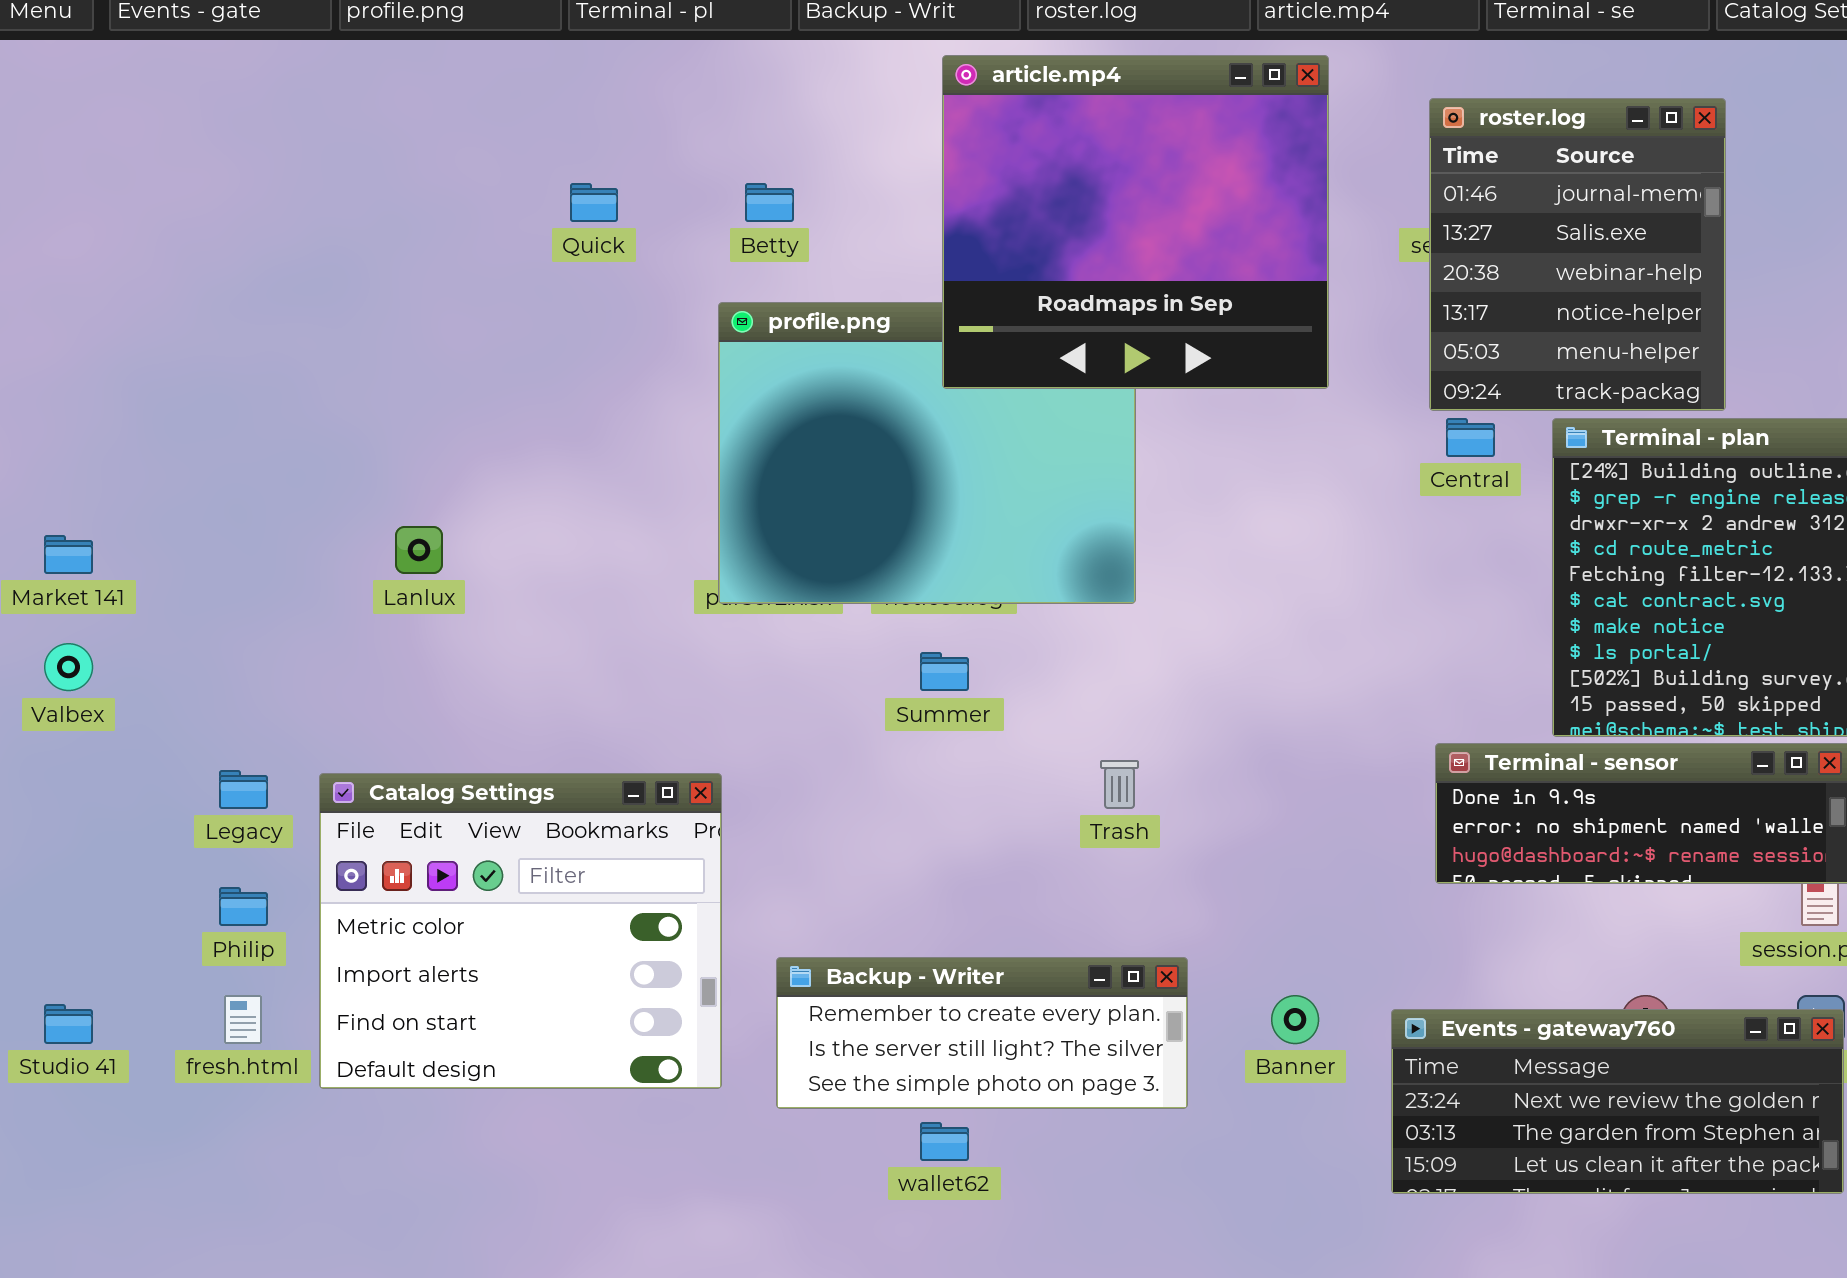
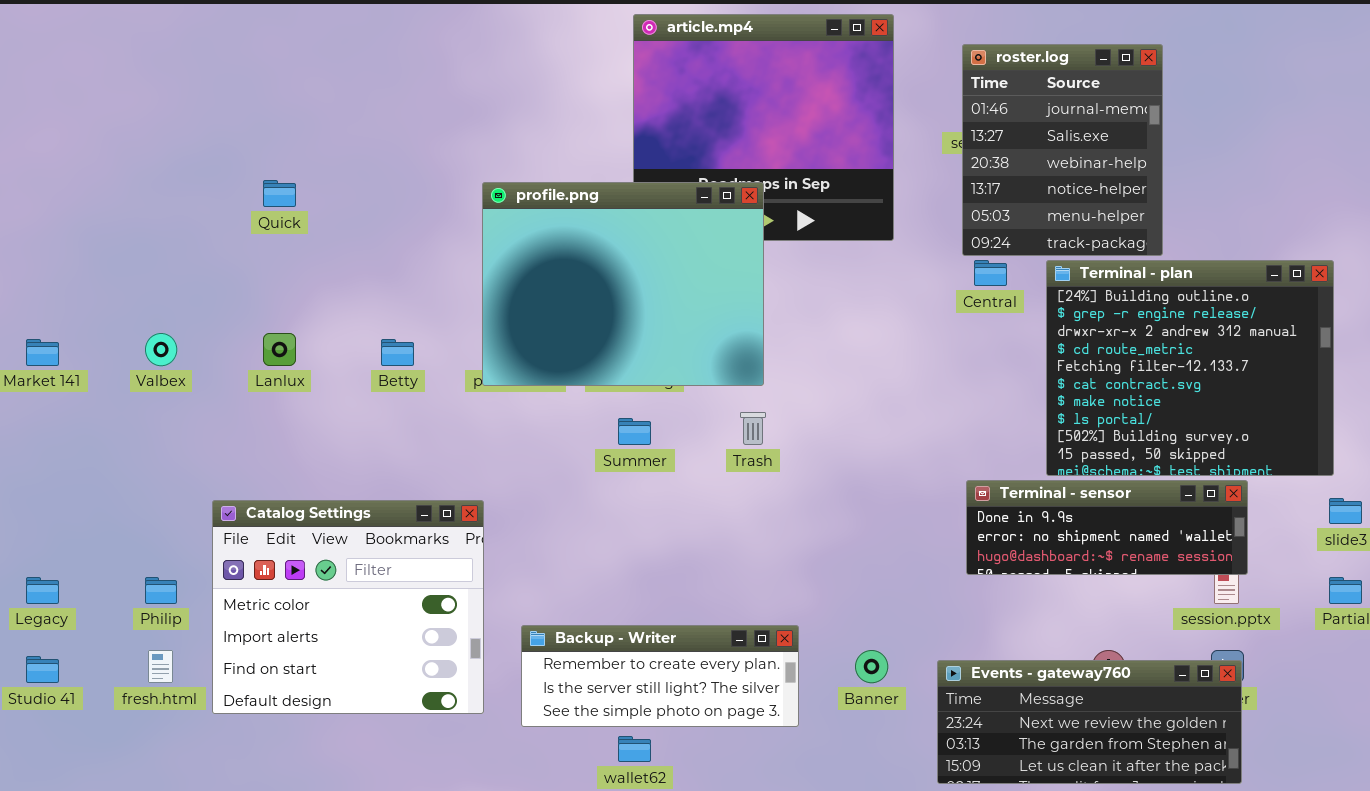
Quick: [570,183,618,222] -> [263,180,296,207], moved
Betty: [745,183,794,222] -> [381,339,414,366], moved
profile.png: [718,302,1136,604] -> [482,182,764,386], raised
Valbex: [44,643,93,691] -> [145,333,177,366], moved
Trash: [1100,760,1139,809] -> [740,412,766,445], moved
Legacy: [219,770,268,809] -> [26,577,59,604], moved

